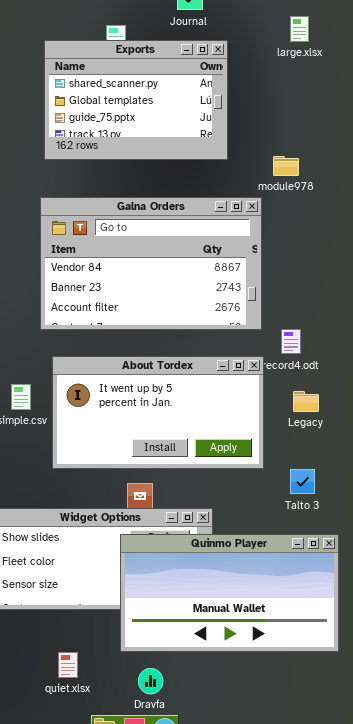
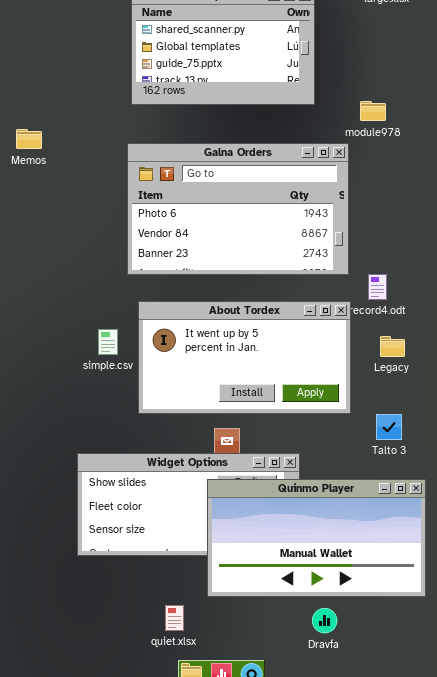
Galna Orders: [40,197,262,330] -> [127,143,349,275], scrolled up 1 row
quiet.xlsx: [58,652,78,678] -> [165,605,184,631], moved
Dravfa: [138,668,163,694] -> [312,608,337,633], moved

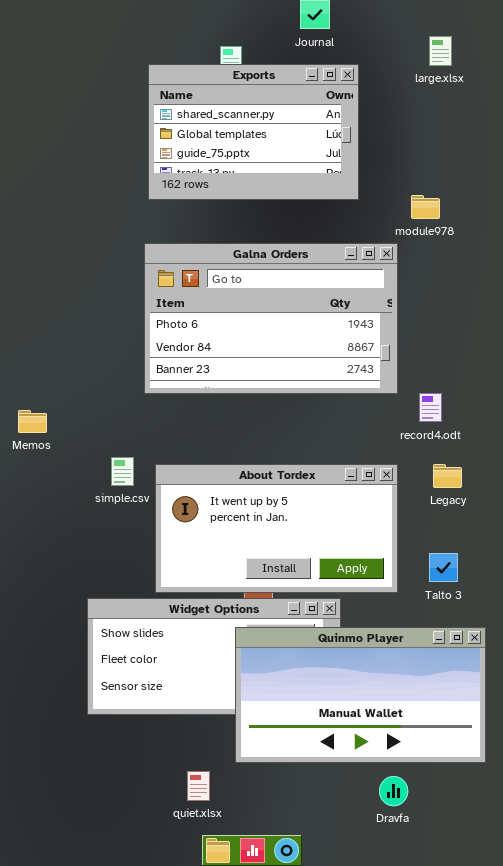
Memos: [16,129,42,149] -> [18,410,47,433], moved
About Tordex: [138,301,351,414] -> [155,464,398,593], moved
Dravfa: [312,608,337,633] -> [379,776,408,806], moved

